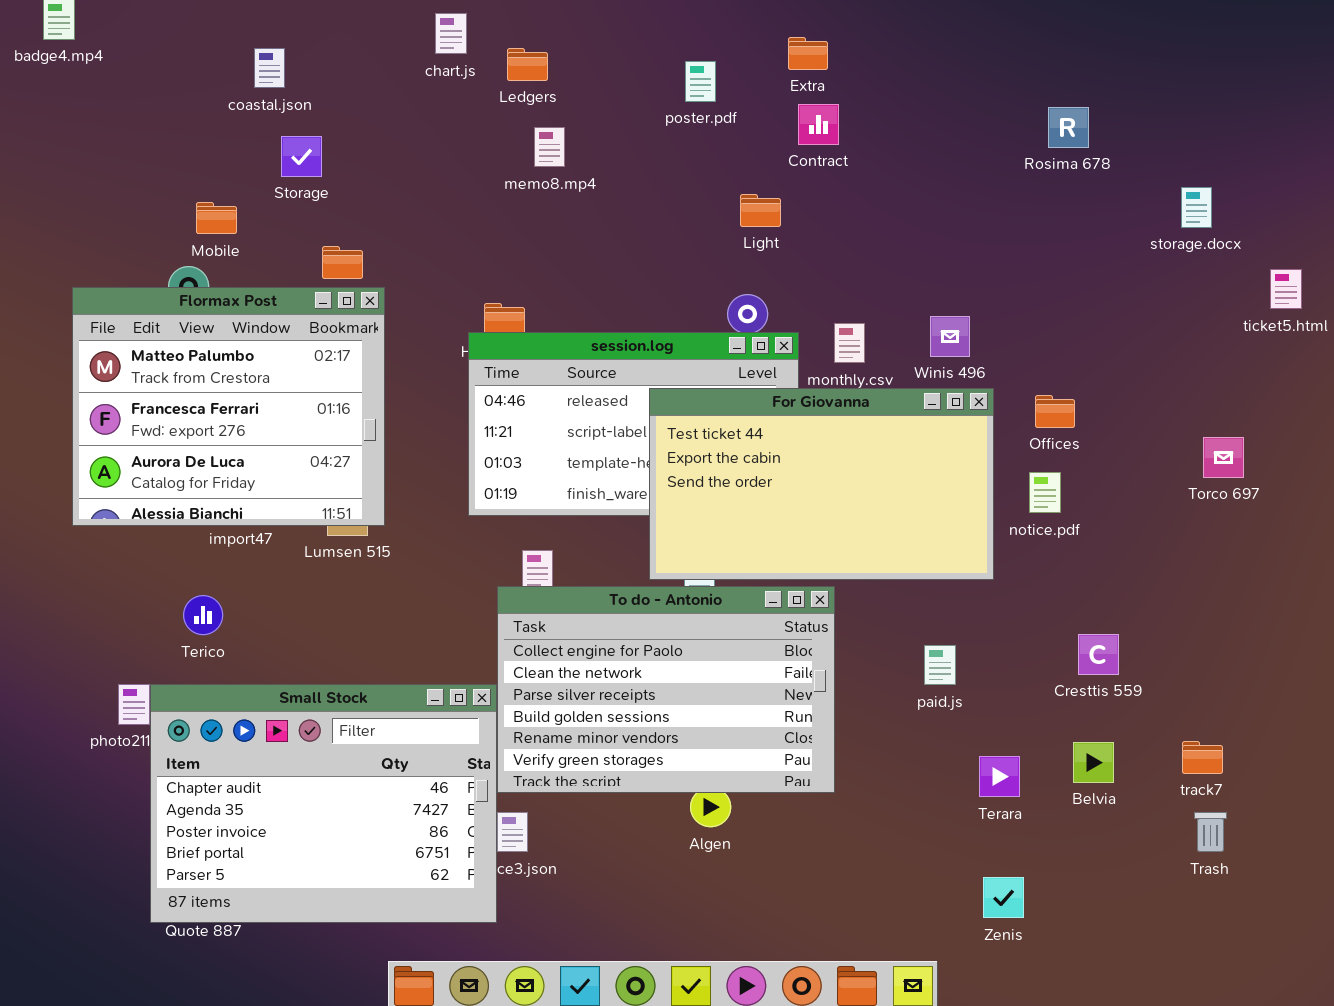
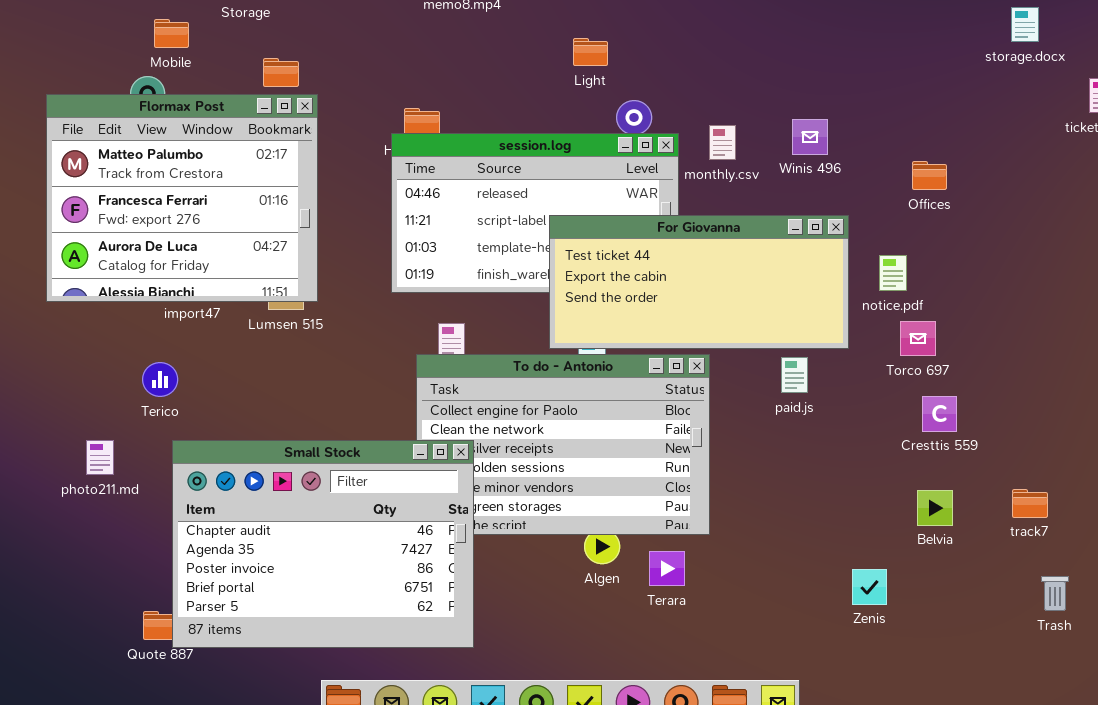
Light: [740,194,781,227] -> [573,38,608,66], moved
For Giovanna: [649,388,994,580] -> [549,215,849,349], resized
Offices: [1035,395,1075,428] -> [912,161,947,190], moved
Torco 697: [1203,437,1244,478] -> [900,321,936,356], moved
paid.js: [924,645,956,685] -> [781,357,808,393], moved
Small Stock: [150,684,497,923] -> [172,440,474,648], moved
Terara: [979,756,1020,797] -> [649,551,685,586], moved
Trash: [1194,812,1227,852] -> [1041,576,1069,611], moved
Zenis: [983,877,1024,918] -> [852,569,887,605], moved

